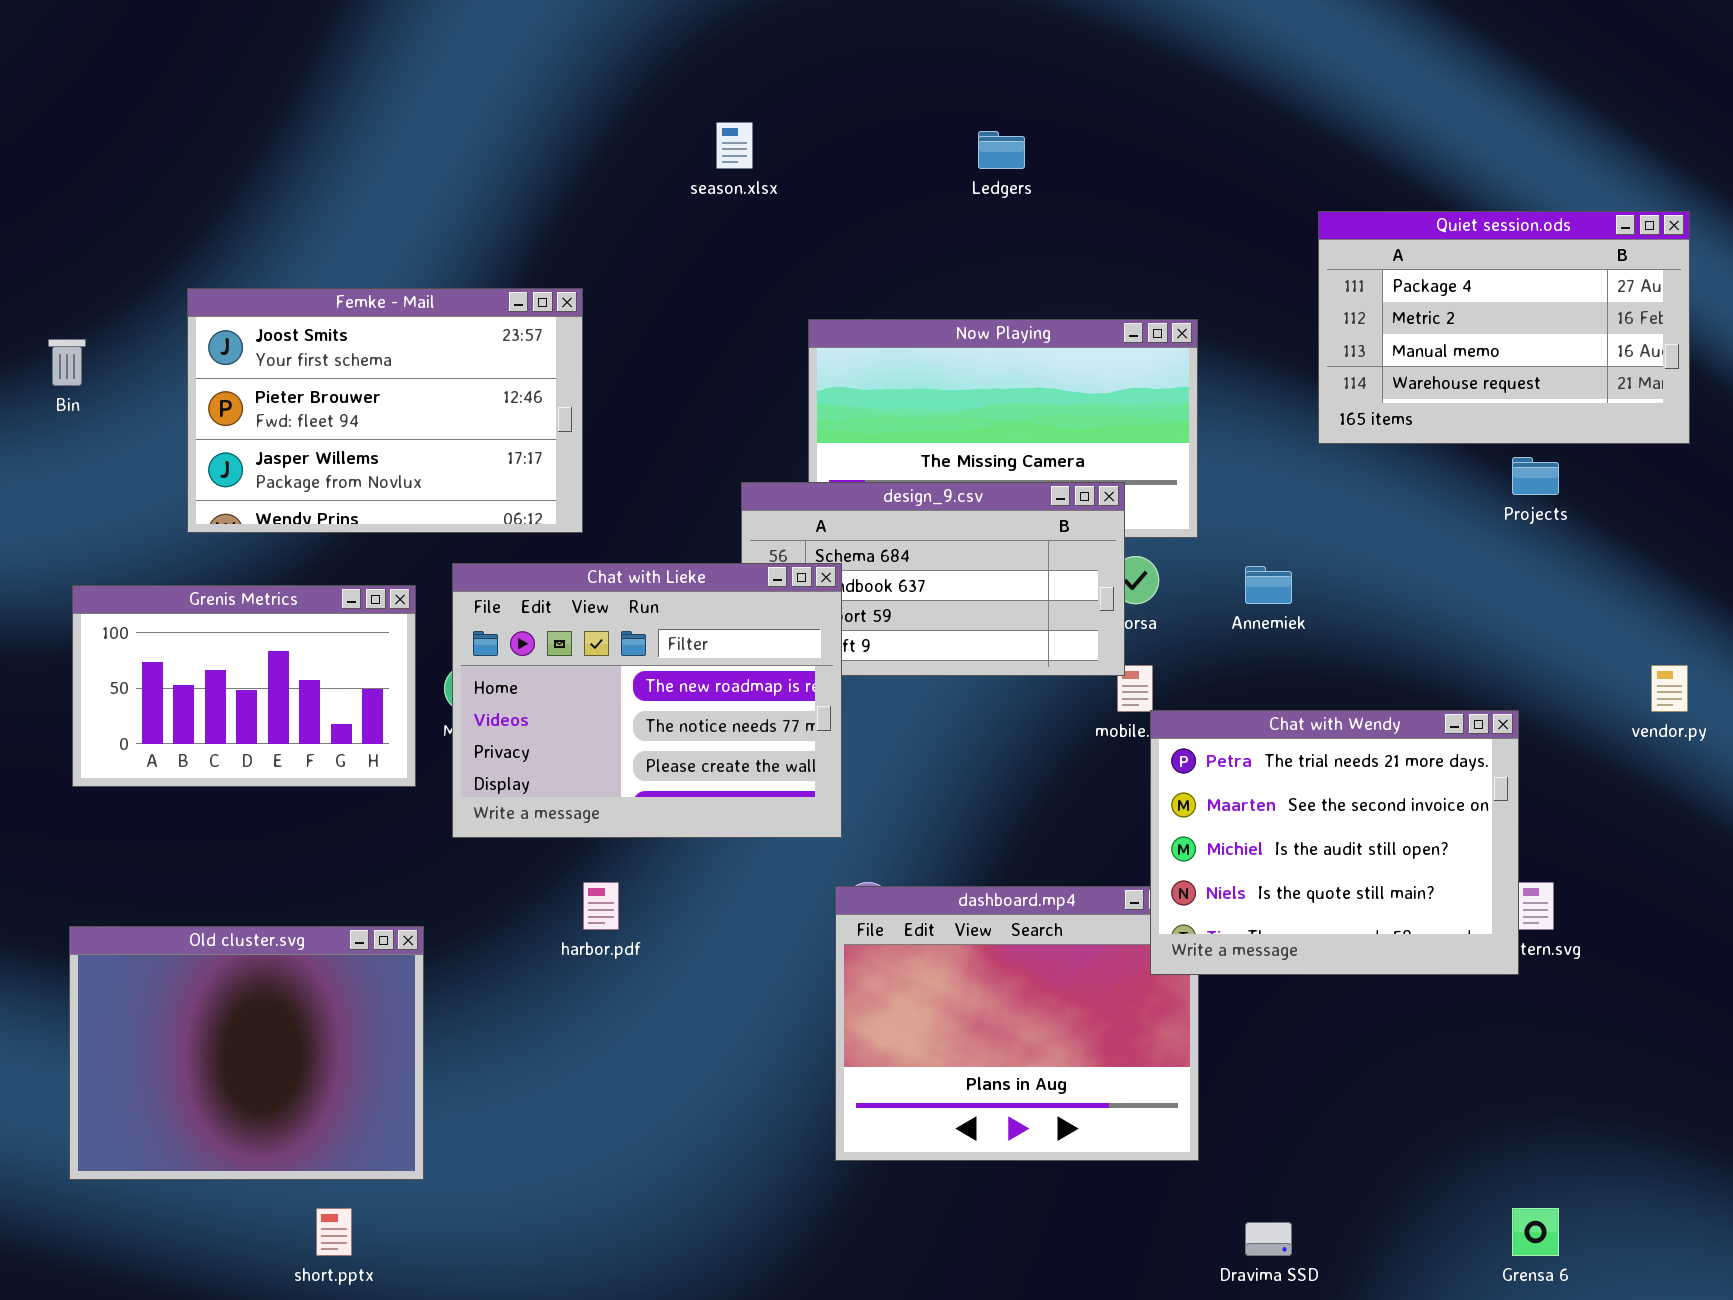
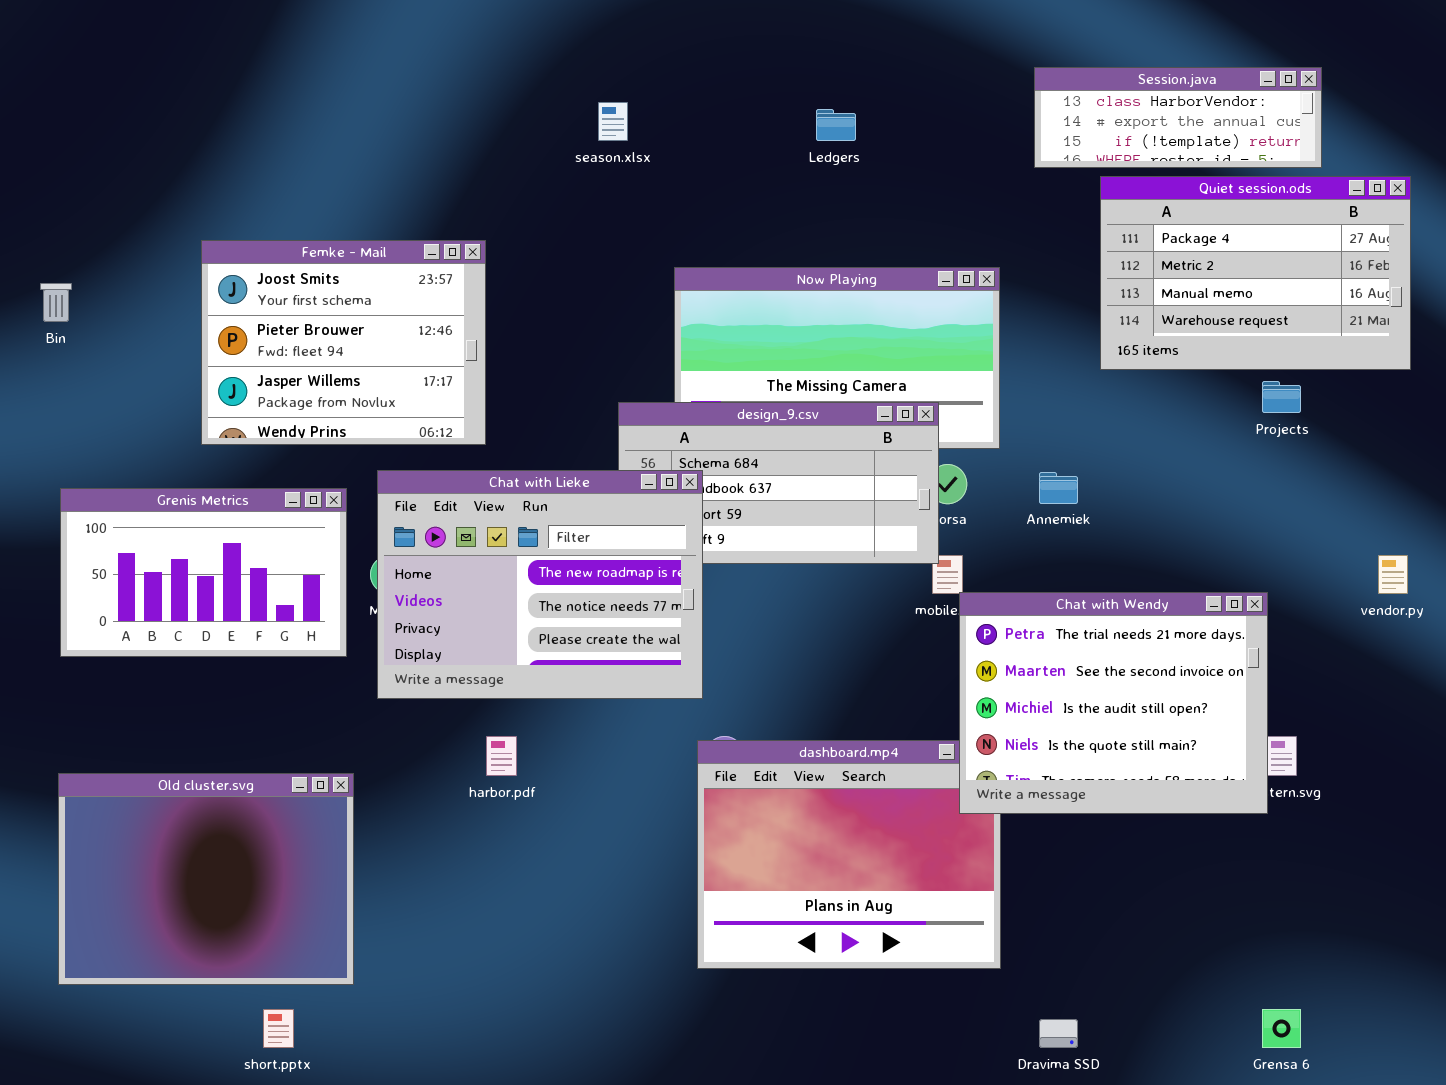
Session.java: none -> [1034,67,1322,168], opened
Femke - Mail: [187,288,583,533] -> [201,240,486,445], resized

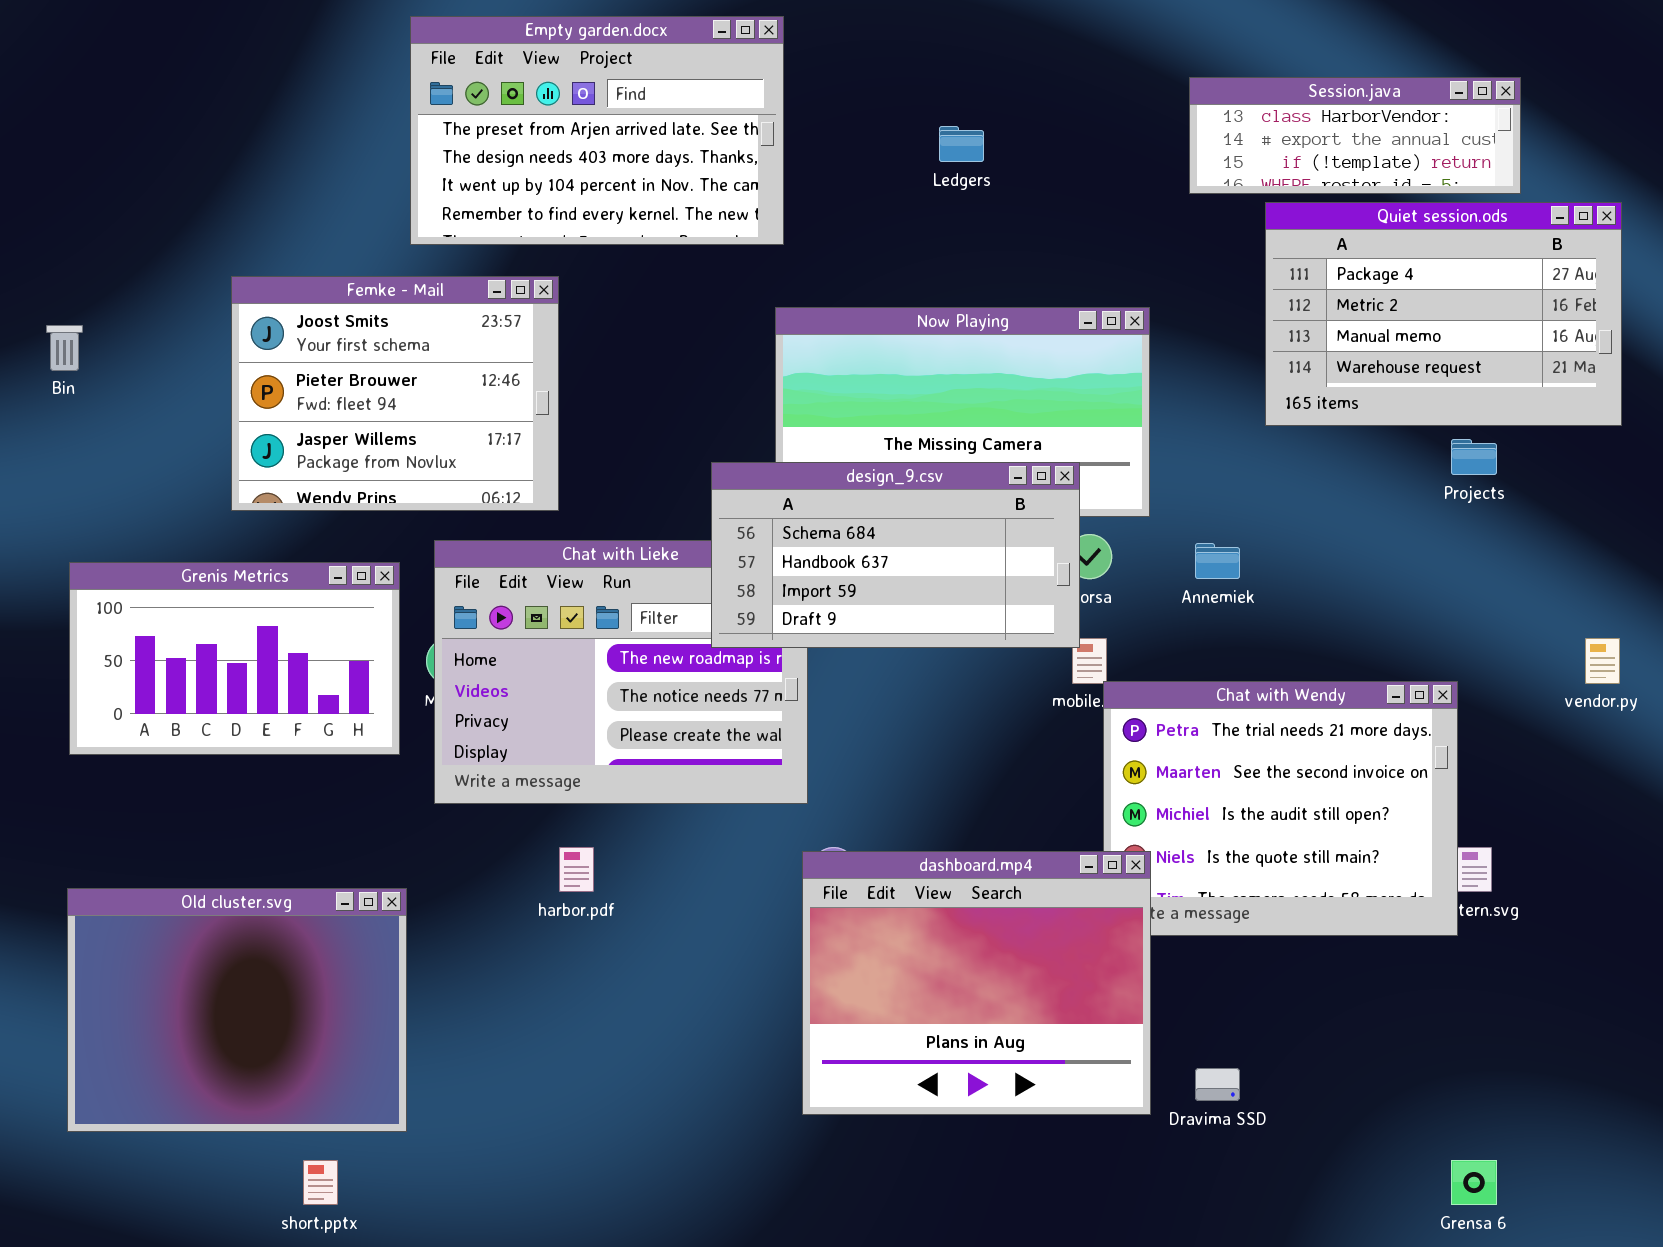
Empty garden.docx: none -> [410,16,784,245], opened
design_9.csv: [618,402,939,564] -> [711,462,1080,648], raised
dashboard.mp4: [697,740,1001,969] -> [802,851,1151,1115], raised
Dravima SSD: [1039,1019,1078,1048] -> [1195,1068,1240,1101], moved

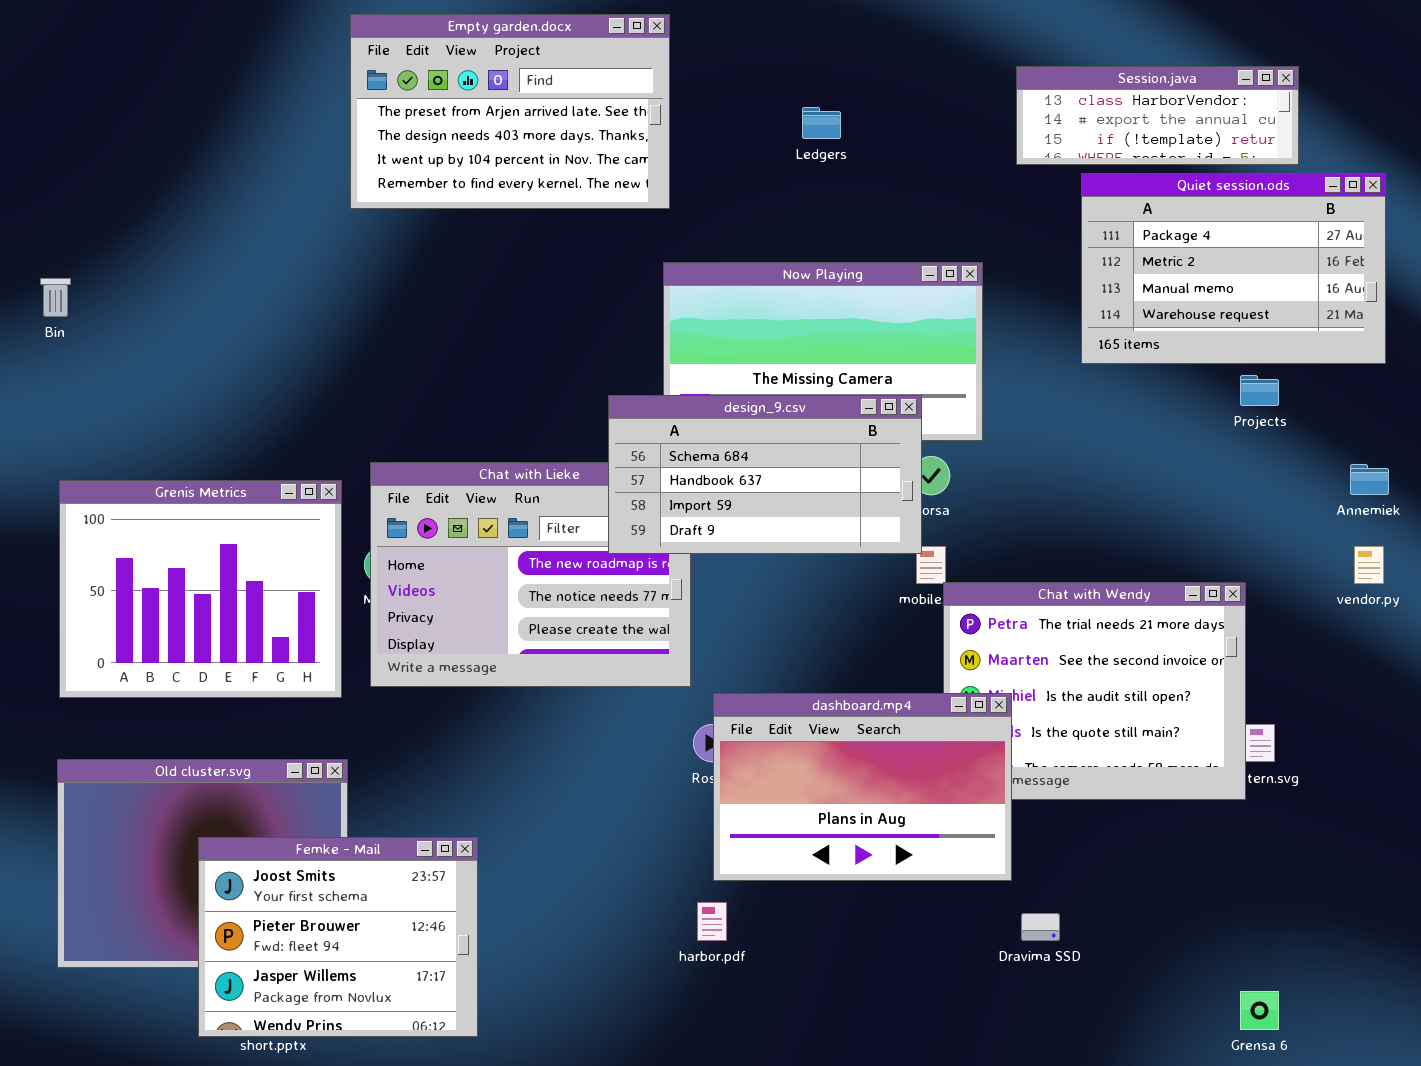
Femke - Mail: [231,276,559,511] -> [198,837,478,1037], moved
Annemiek: [1195,543,1240,579] -> [1350,464,1389,495], moved
Grenis Metrics: [69,562,400,755] -> [59,480,342,698], resized
harbor.pdf: [559,847,594,892] -> [697,902,727,941], moved
dashboard.mp4: [802,851,1151,1115] -> [713,693,1012,881], moved, resized

